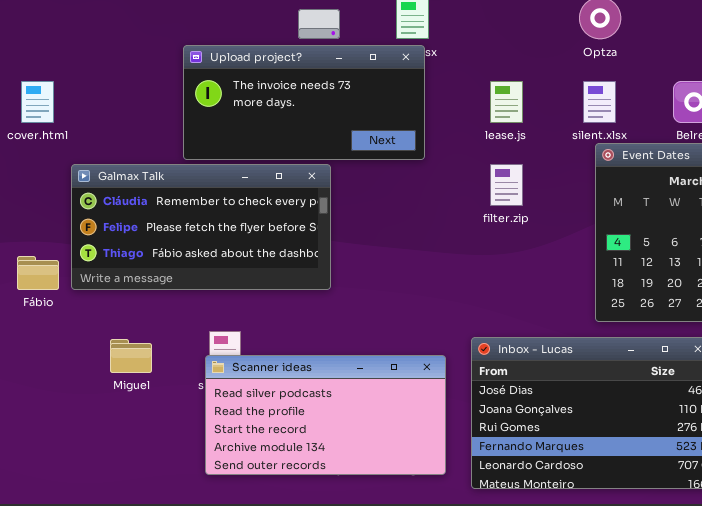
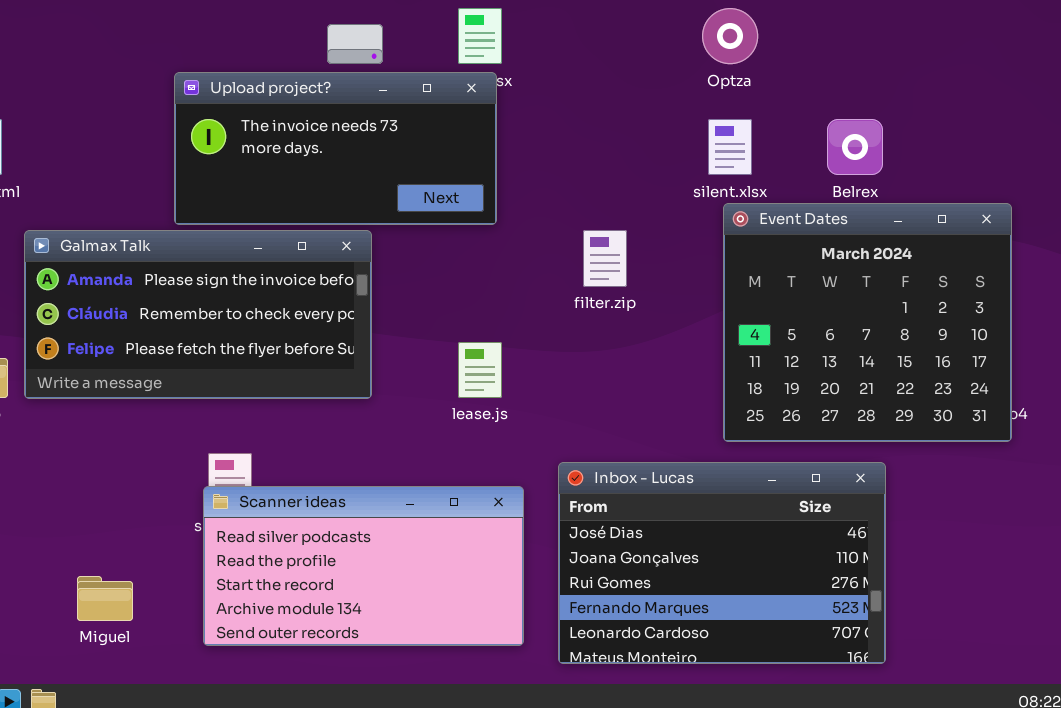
lease.js: [490,81,523,123] -> [458,342,502,398], moved
Galmax Talk: [71,164,331,290] -> [24,230,372,399], scrolled up 1 row
Miguel: [110,339,152,373] -> [77,576,133,621], moved

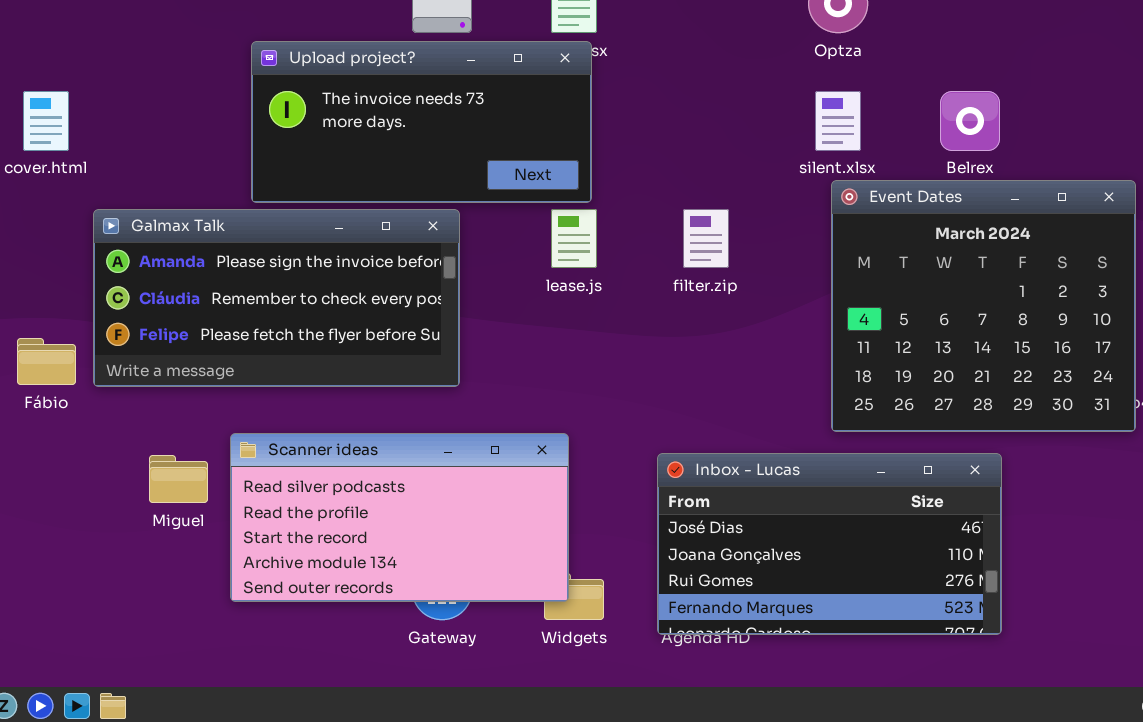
lease.js: [458,342,502,398] -> [551,209,597,268], moved
Inbox - Lucas: [558,462,886,664] -> [657,453,1002,635], resized
Scanner ideas: [203,486,524,646] -> [230,433,569,602], moved
Miguel: [77,576,133,621] -> [149,455,208,503], moved

